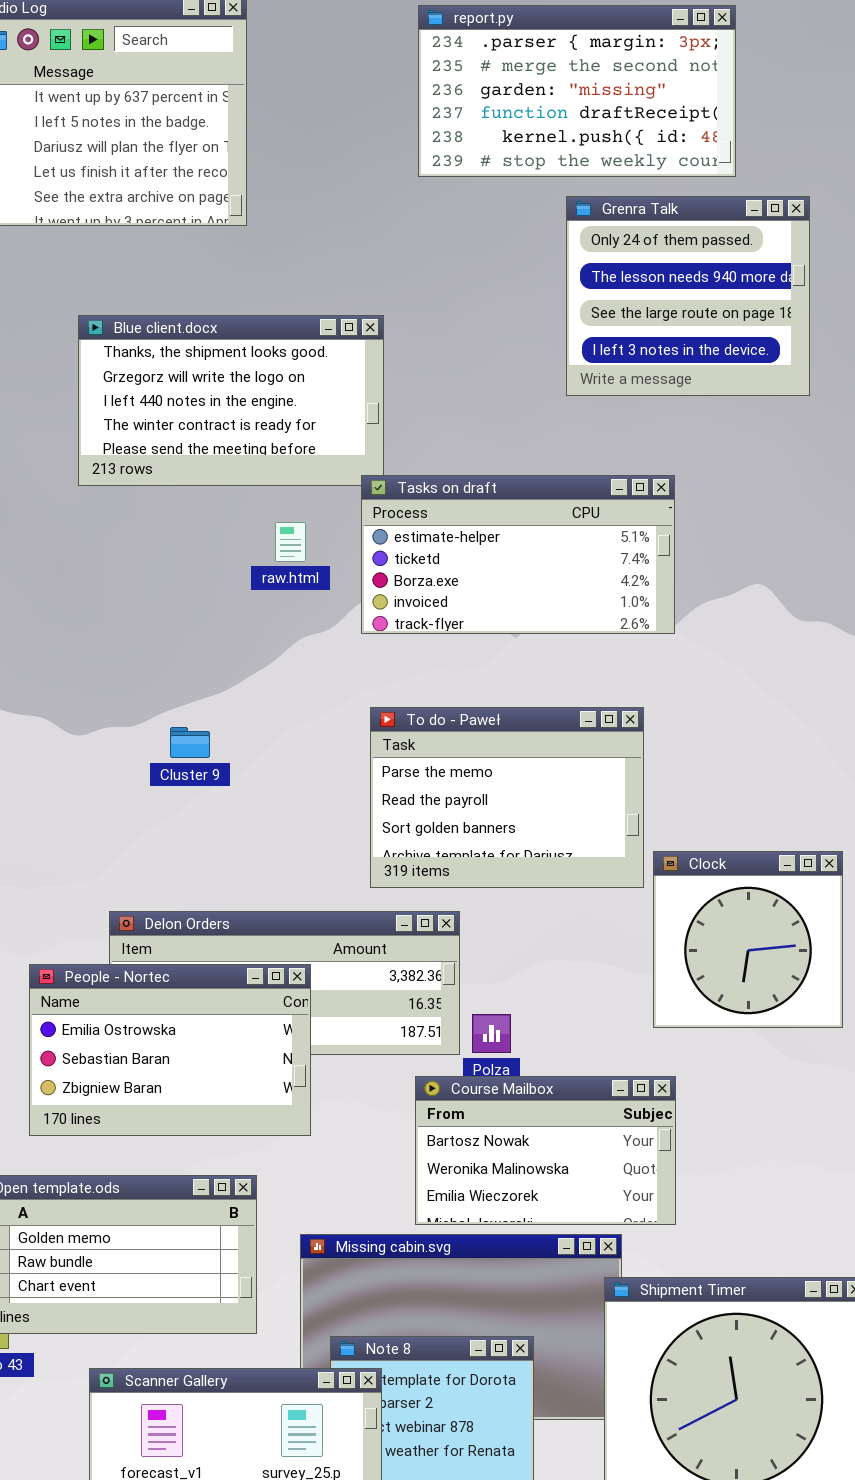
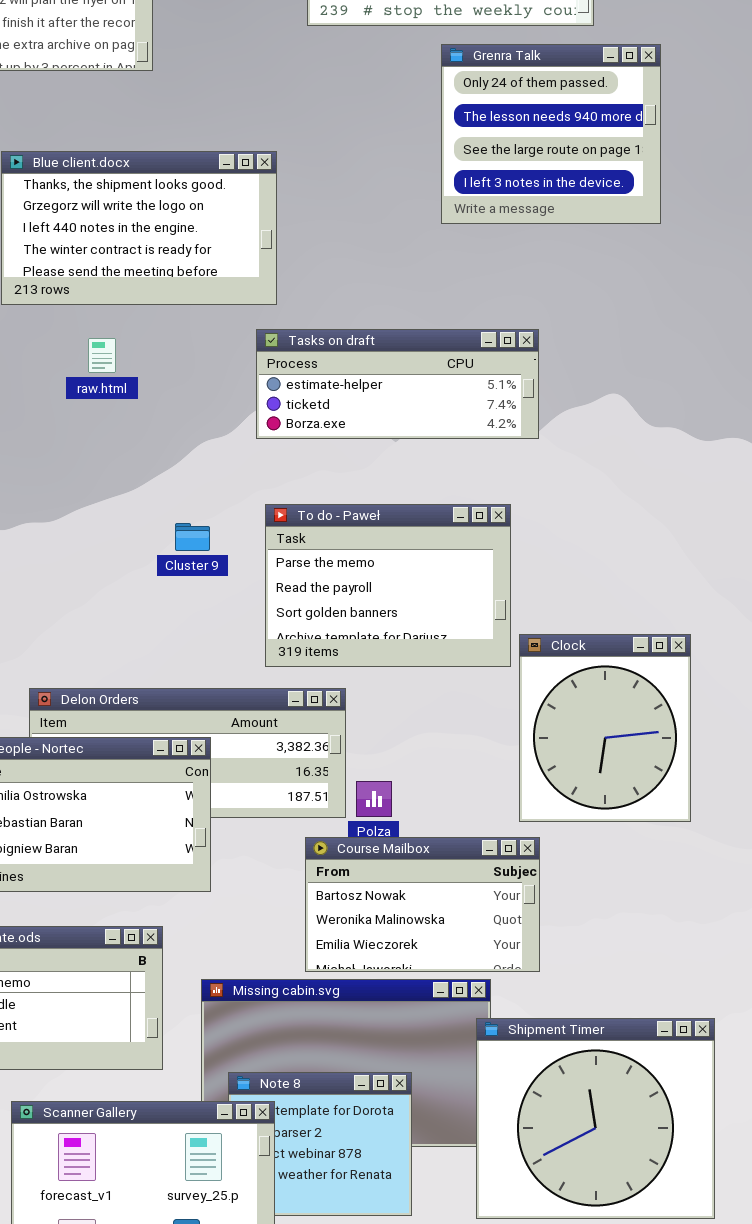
Tasks on draft: [361,475,675,634] -> [256,329,539,439], resized
raw.html: [275,522,306,562] -> [88,338,116,373], moved
Cluster 9: [170,727,210,758] -> [175,523,210,551], moved
Clock: [653,851,843,1028] -> [519,634,691,822], resized

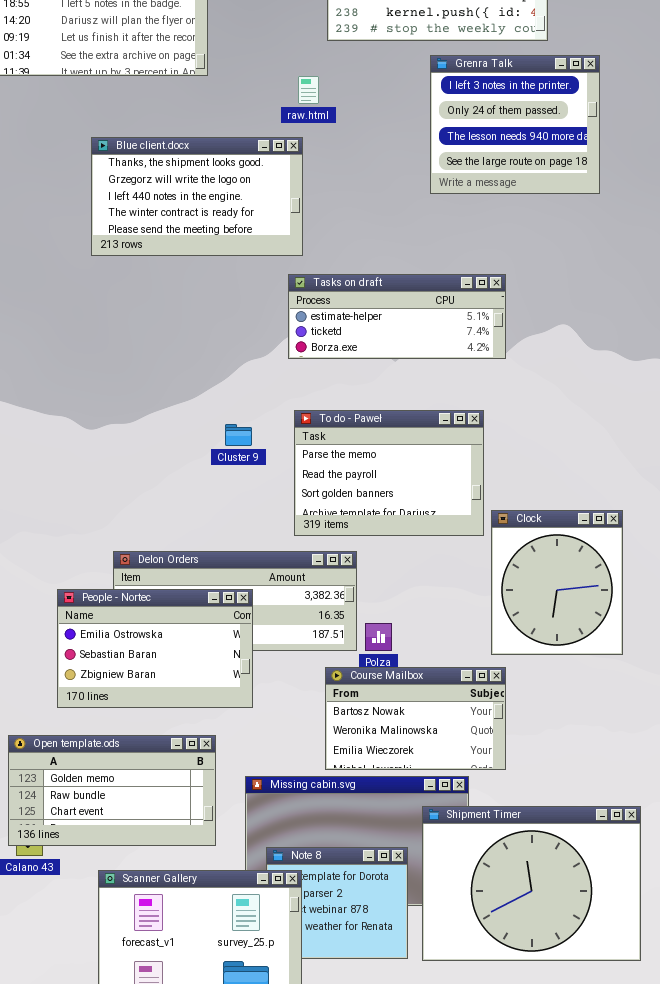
Grenra Talk: [441,44,661,224] -> [430,55,600,194], scrolled up 1 row
raw.html: [88,338,116,373] -> [298,76,319,104], moved
Shipment Timer: [476,1018,715,1219] -> [422,806,641,961], resized

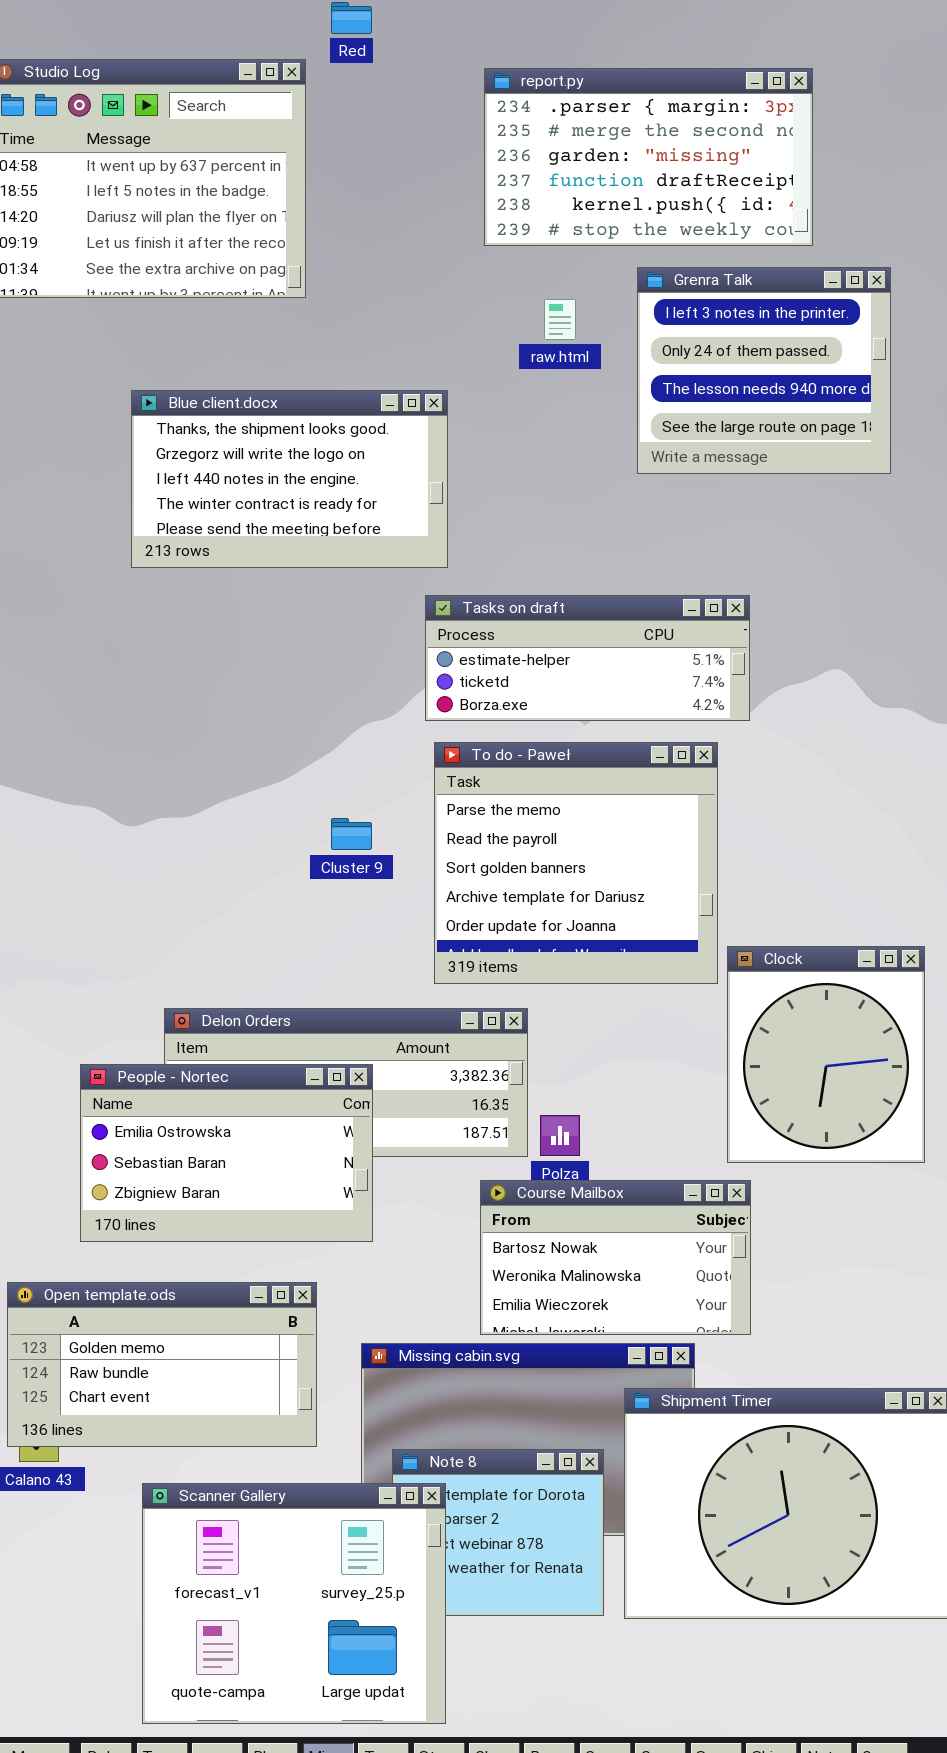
raw.html: [298,76,319,104] -> [544,299,576,340], moved
To do - Paweł: [294,410,484,536] -> [434,742,718,984], resized

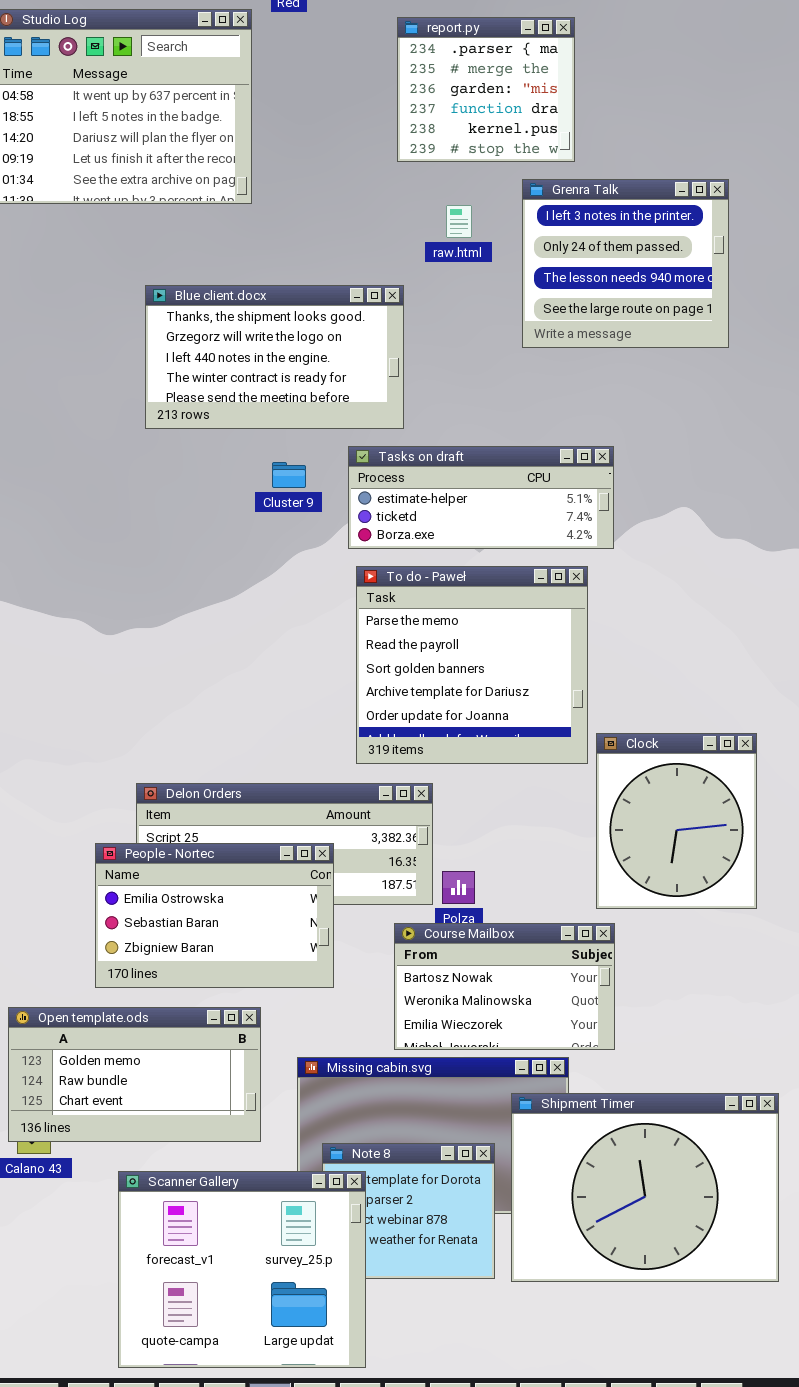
report.py: [484,68,813,246] -> [397,17,575,162], resized
Blue client.docx: [131,390,448,568] -> [145,285,404,429], moved
Cluster 9: [331,818,372,850] -> [272,462,306,488], moved
People - Nortec: [80,1064,373,1242] -> [95,843,334,988], moved

